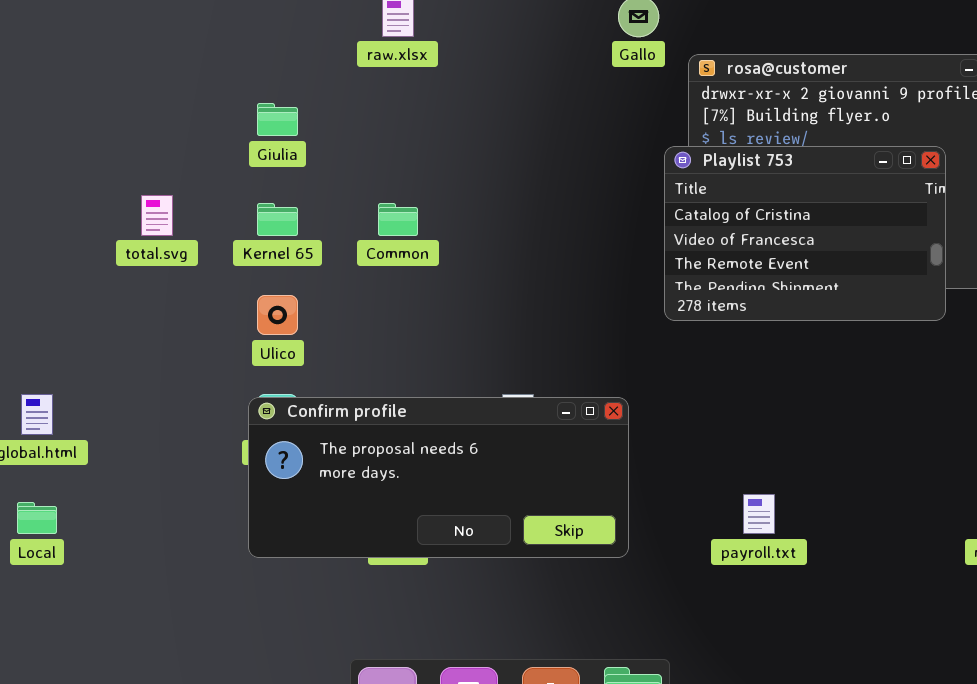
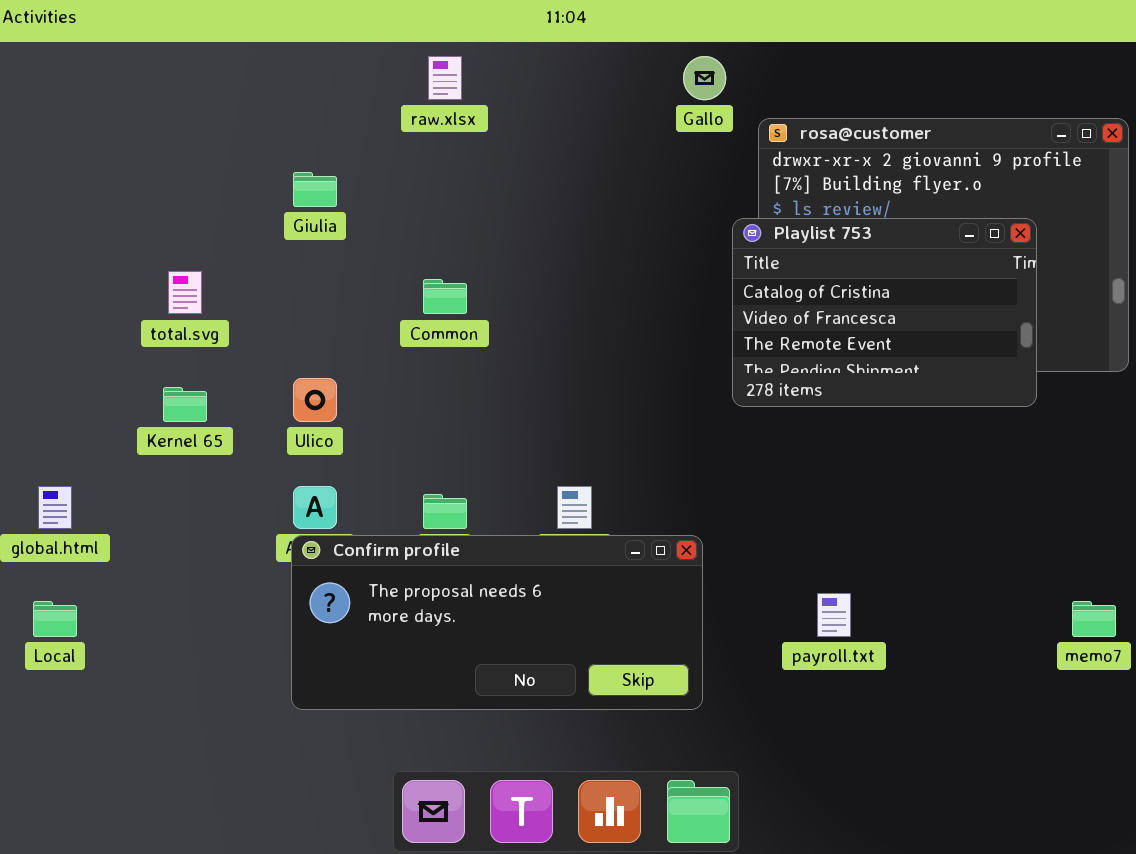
Kernel 65: [257,203,298,236] -> [163,387,207,422], moved
Confirm profile: [248,397,629,558] -> [291,535,703,710], moved

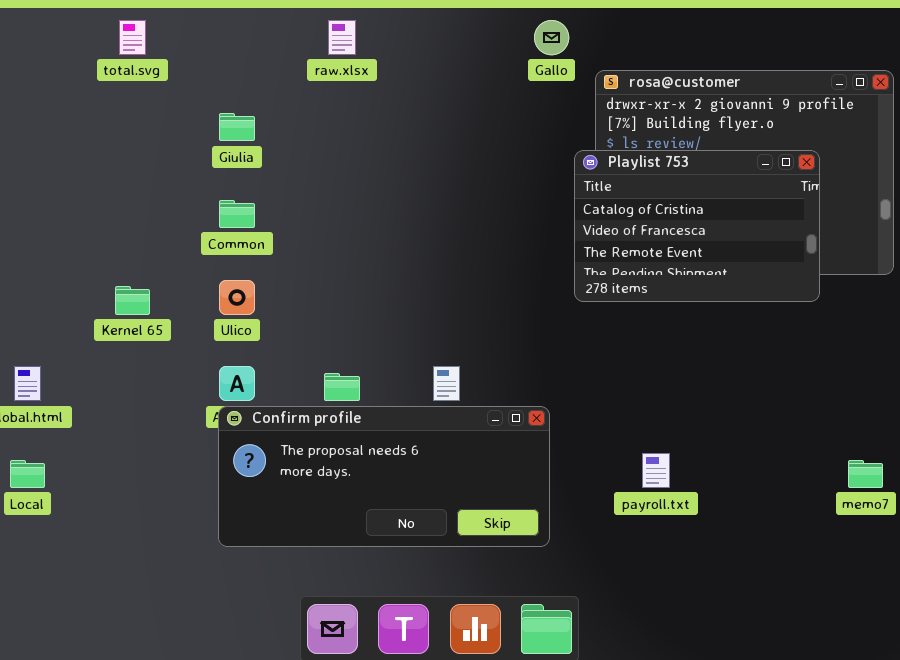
total.svg: [168,271,202,314] -> [119,20,146,55], moved
Common: [423,279,467,314] -> [219,200,255,228], moved

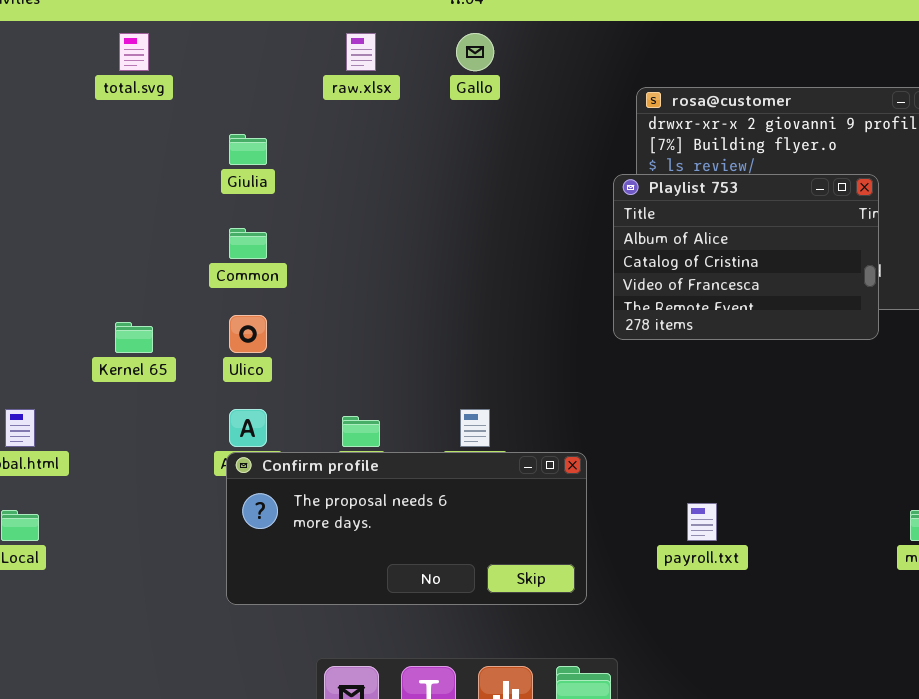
Gallo: [534,20,569,55] -> [456,33,494,71], moved
Playlist 753: [574,150,820,302] -> [613,174,879,340], scrolled up 1 row

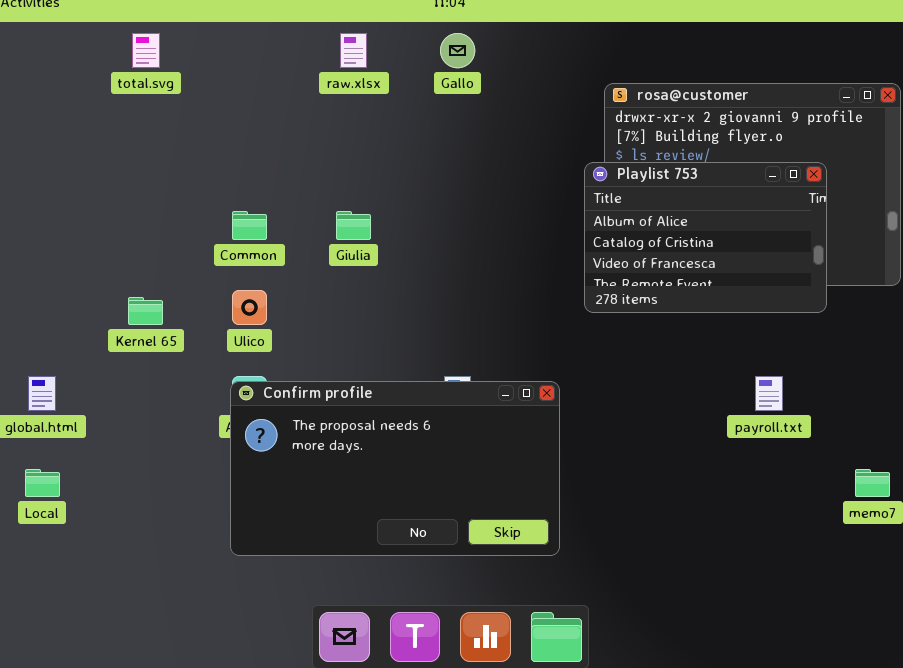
Giulia: [229,134,267,165] -> [336,211,371,240], moved
Confirm profile: [226,452,587,605] -> [230,381,560,556], resized
payroll.txt: [687,503,717,541] -> [755,376,783,411], moved

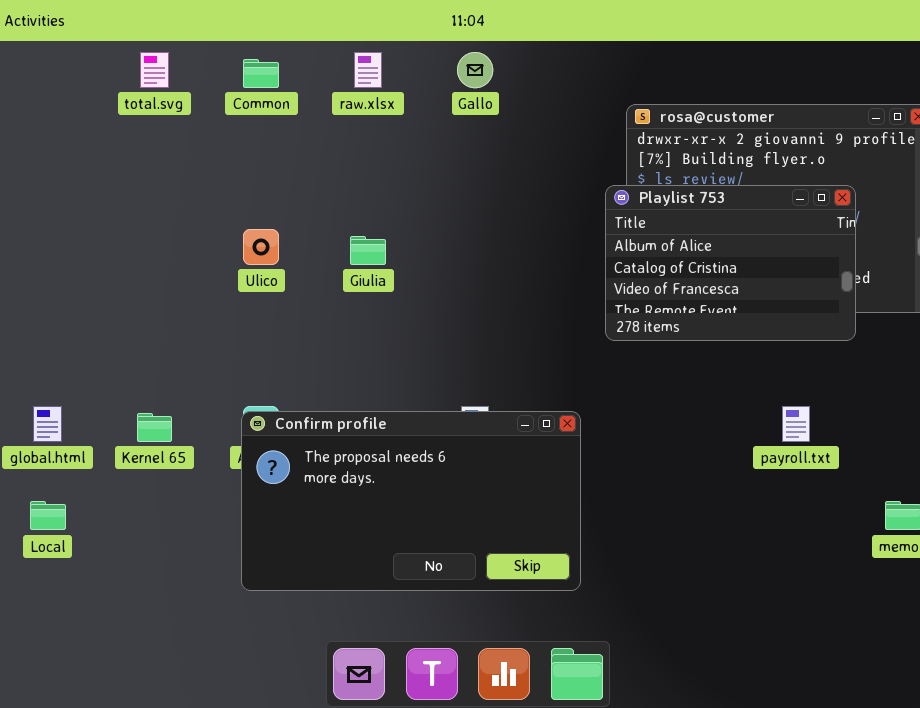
Common: [232,211,267,240] -> [243,59,279,88], moved
Ulico: [232,290,267,325] -> [243,229,279,265], moved
Kernel 65: [128,297,163,325] -> [137,413,172,442], moved

